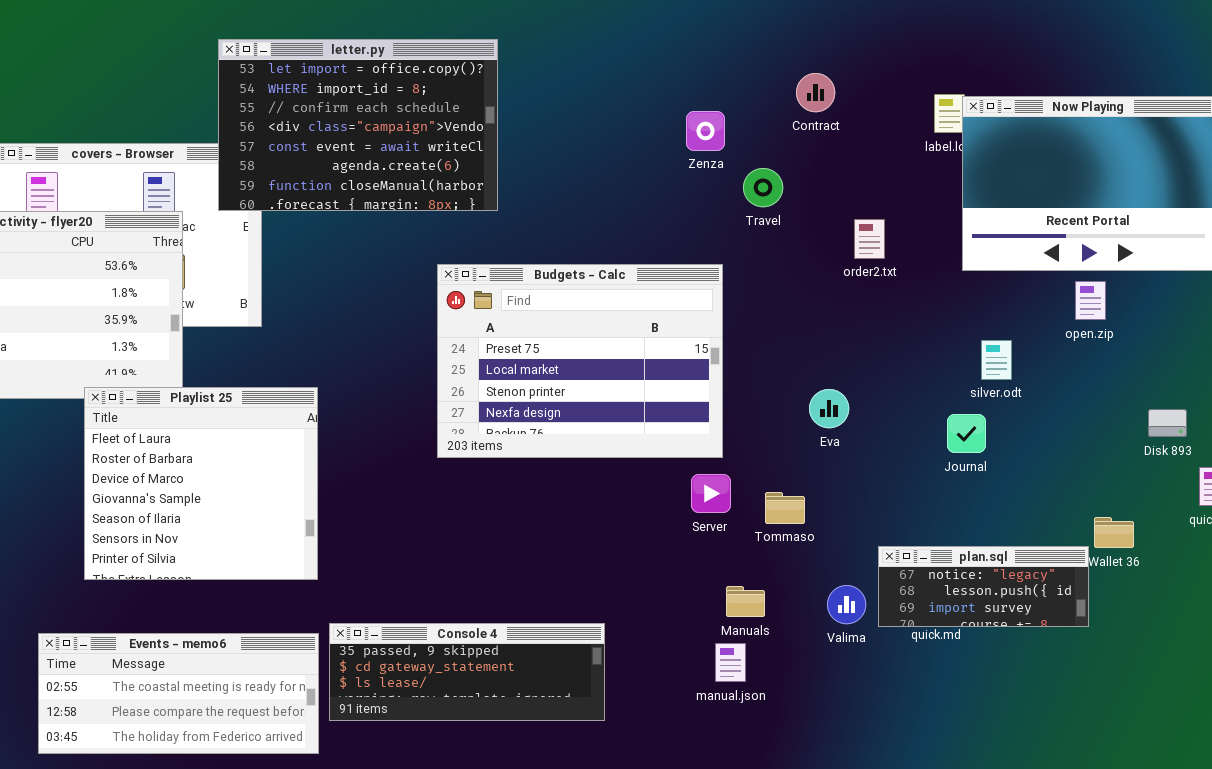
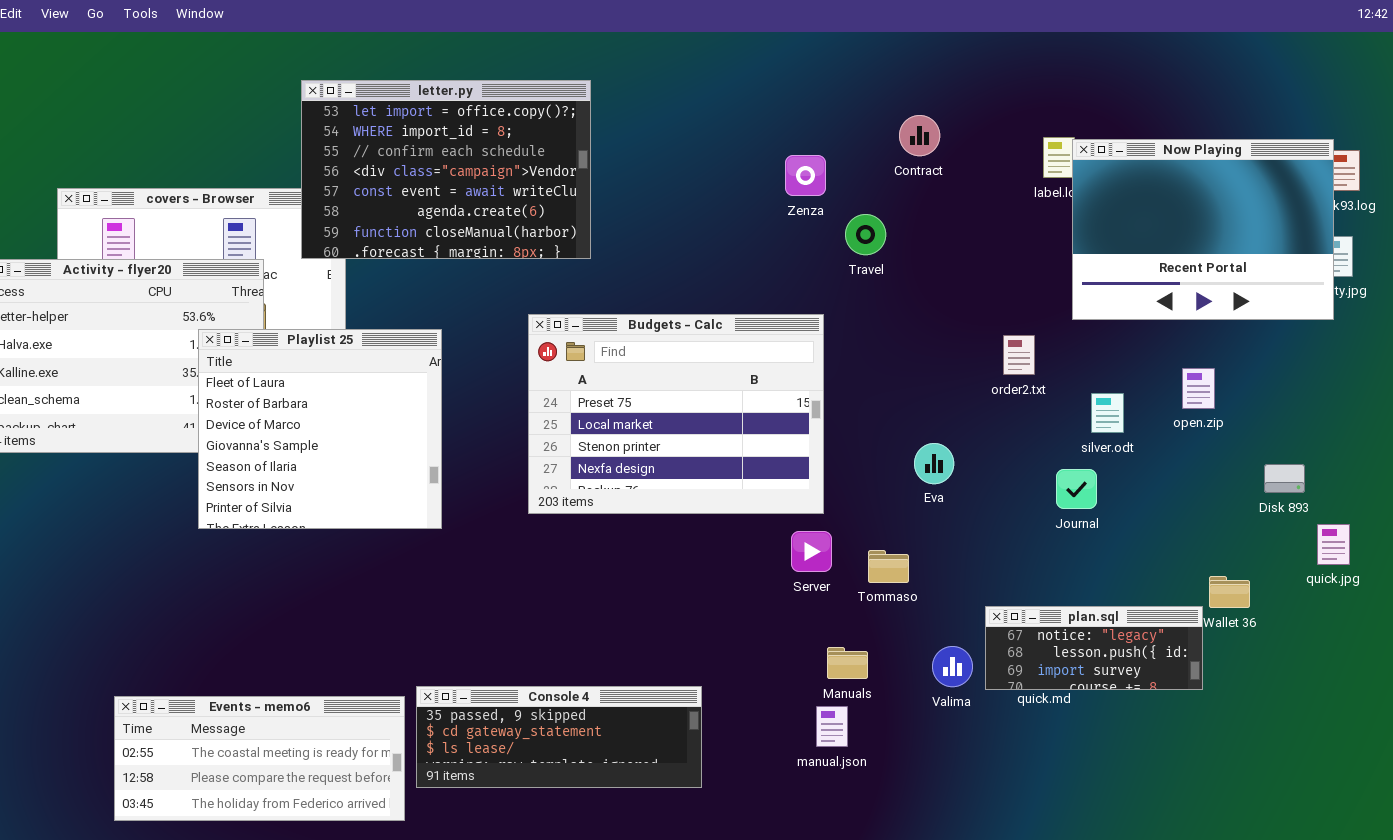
order2.txt: [854,219,885,259] -> [1003,335,1035,375], moved
open.zip: [1075,281,1106,320] -> [1182,368,1215,409], moved
Playlist 25: [84,387,318,580] -> [198,329,442,529], moved

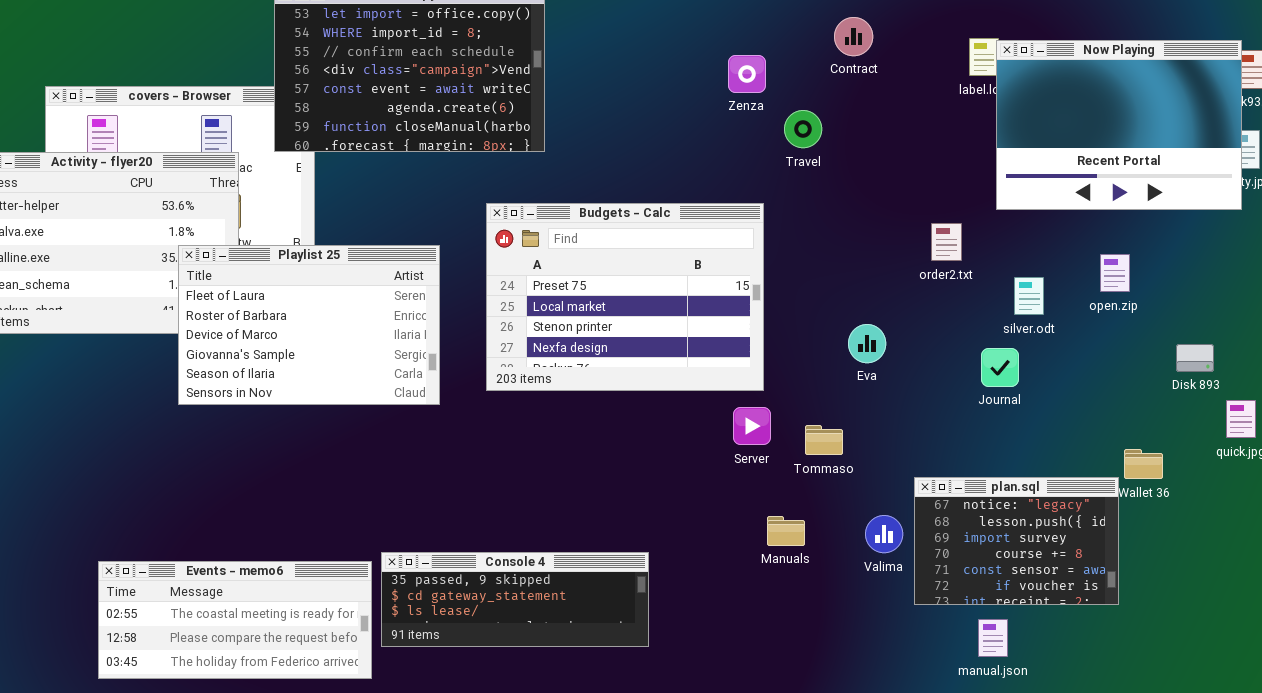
Playlist 25: [198,329,442,529] -> [178,245,440,405], resized
plan.sql: [985,606,1203,690] -> [914,477,1119,605], resized
manual.json: [816,706,848,747] -> [978,619,1008,657], moved

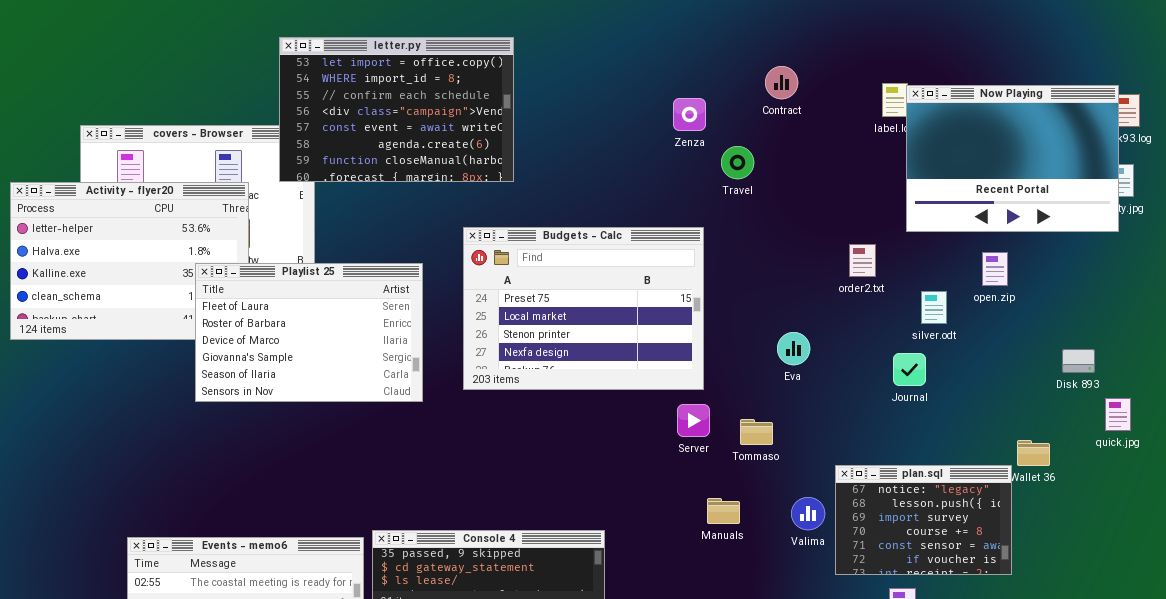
open.zip: [1100,254,1130,292] -> [982,252,1008,286], moved

